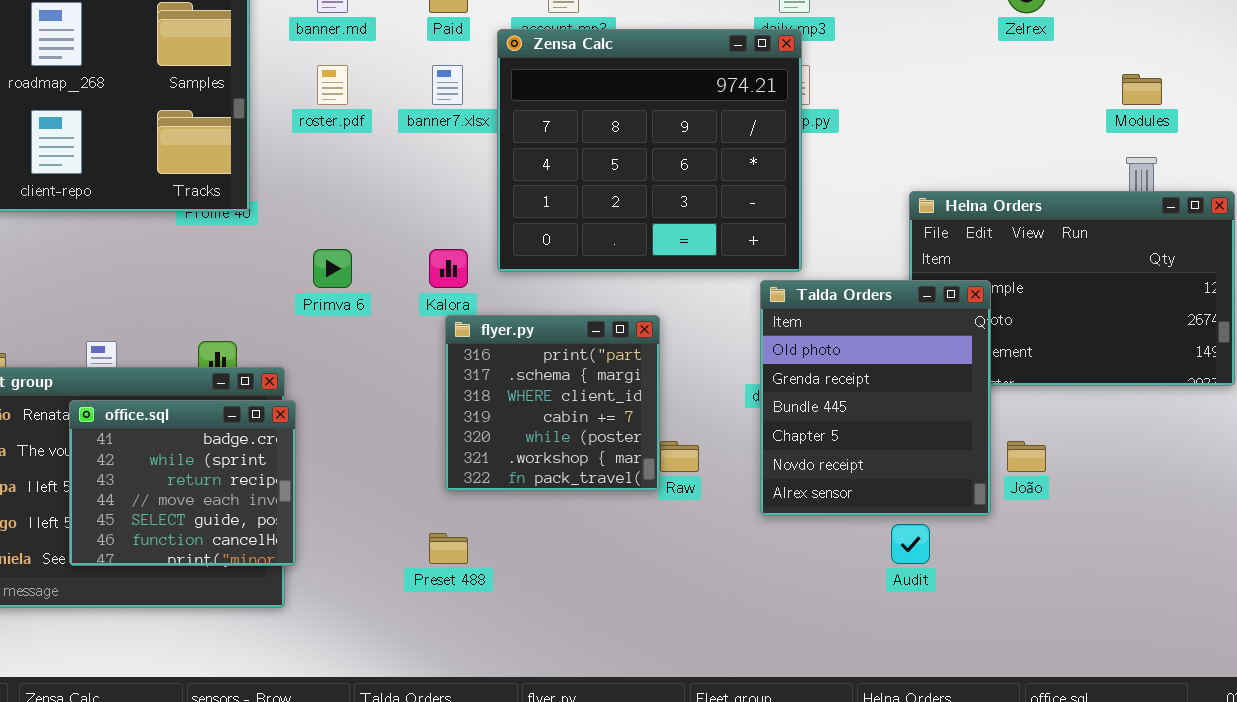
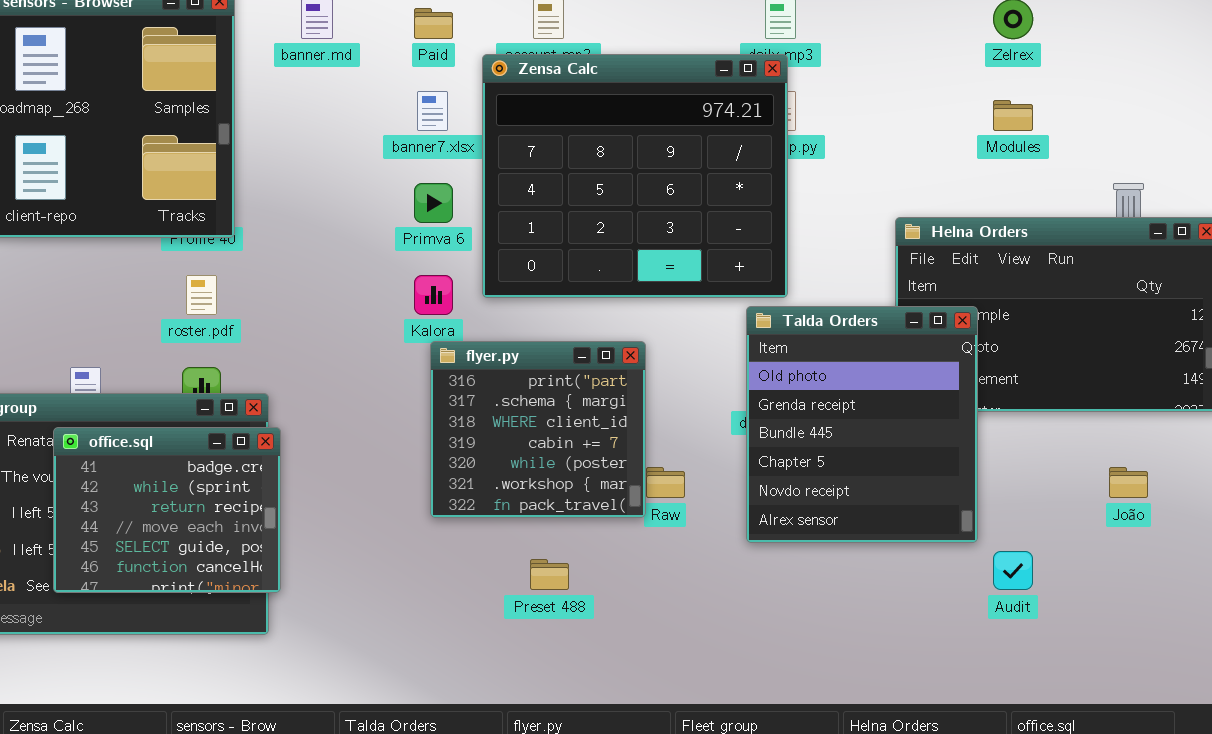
roster.pdf: [317,65,348,105] -> [186,275,217,315], moved
Modules: [1122,74,1162,105] -> [993,100,1033,131], moved
Primva 6: [313,249,352,288] -> [414,183,453,223], moved
João: [1007,441,1046,472] -> [1109,467,1148,498], moved
Audit: [891,524,930,564] -> [993,551,1033,590], moved
Preset 488: [429,533,468,564] -> [530,559,569,590], moved

